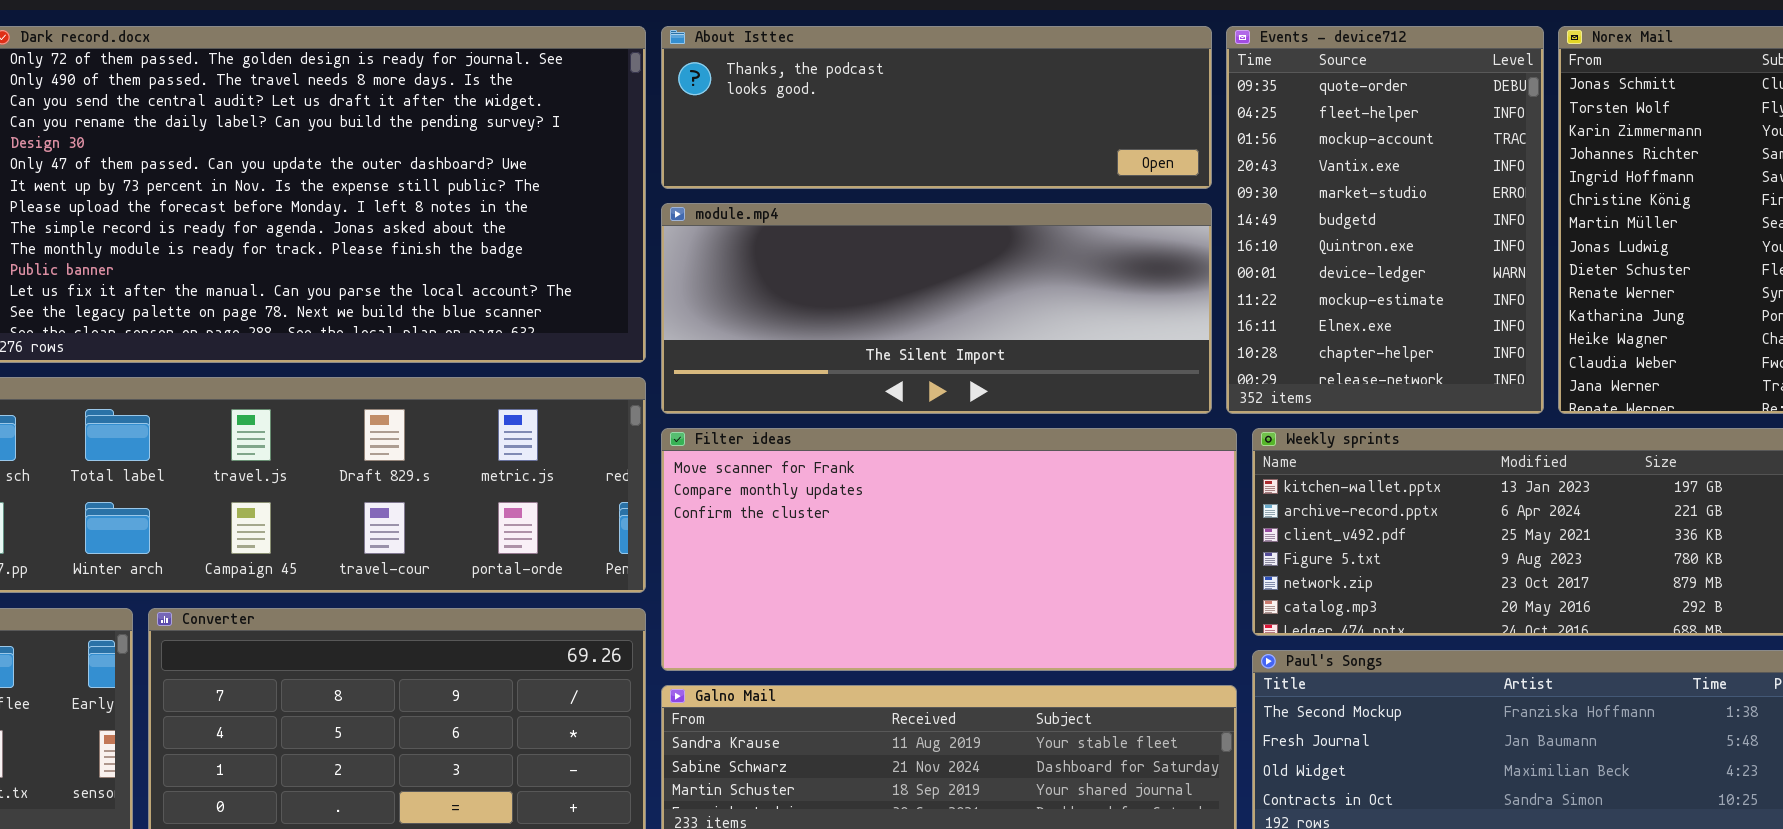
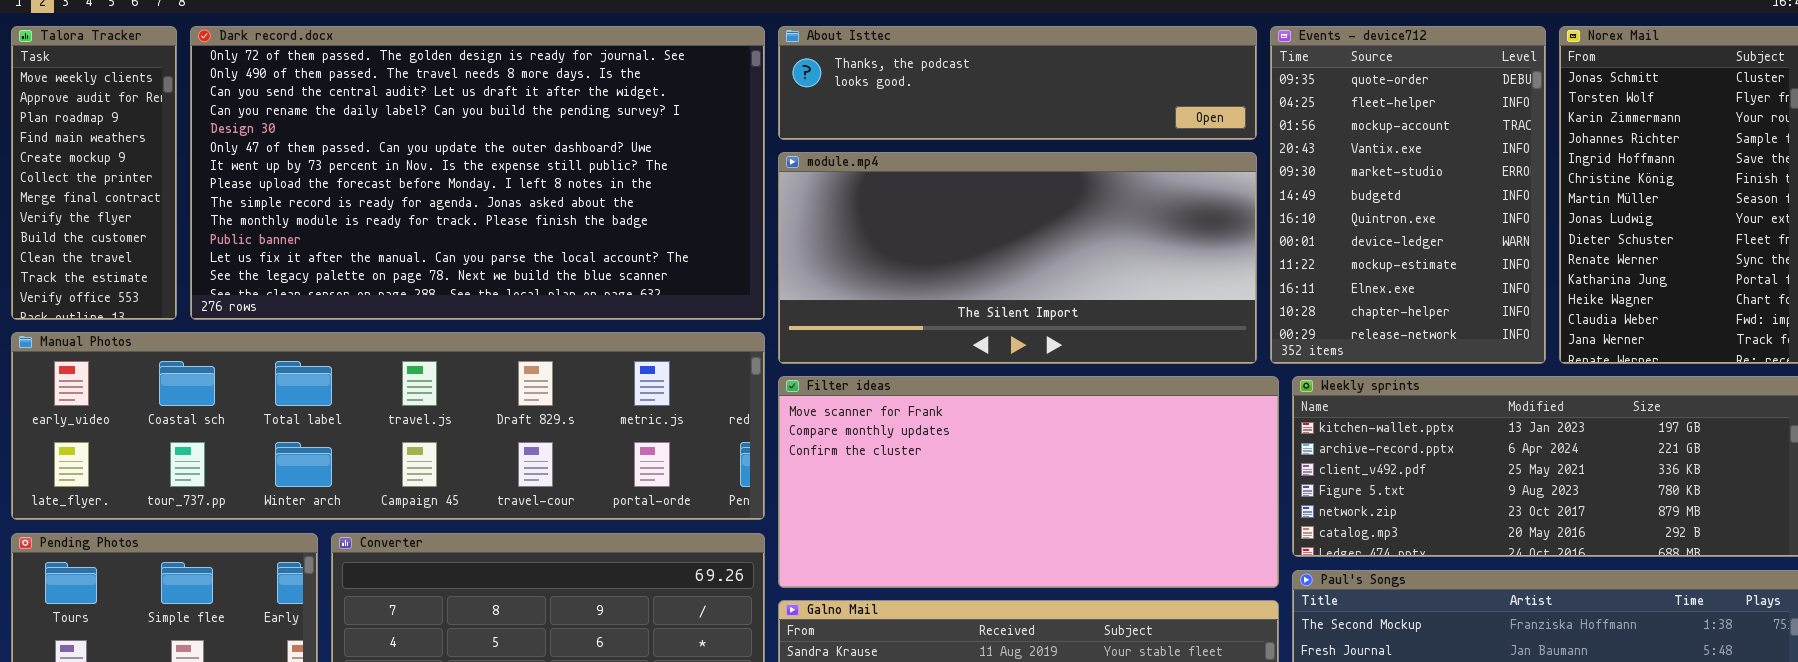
About Isttec: [661,26,1212,189] -> [778,26,1257,140], resized
module.mp4: [661,203,1212,414] -> [778,152,1257,364], resized

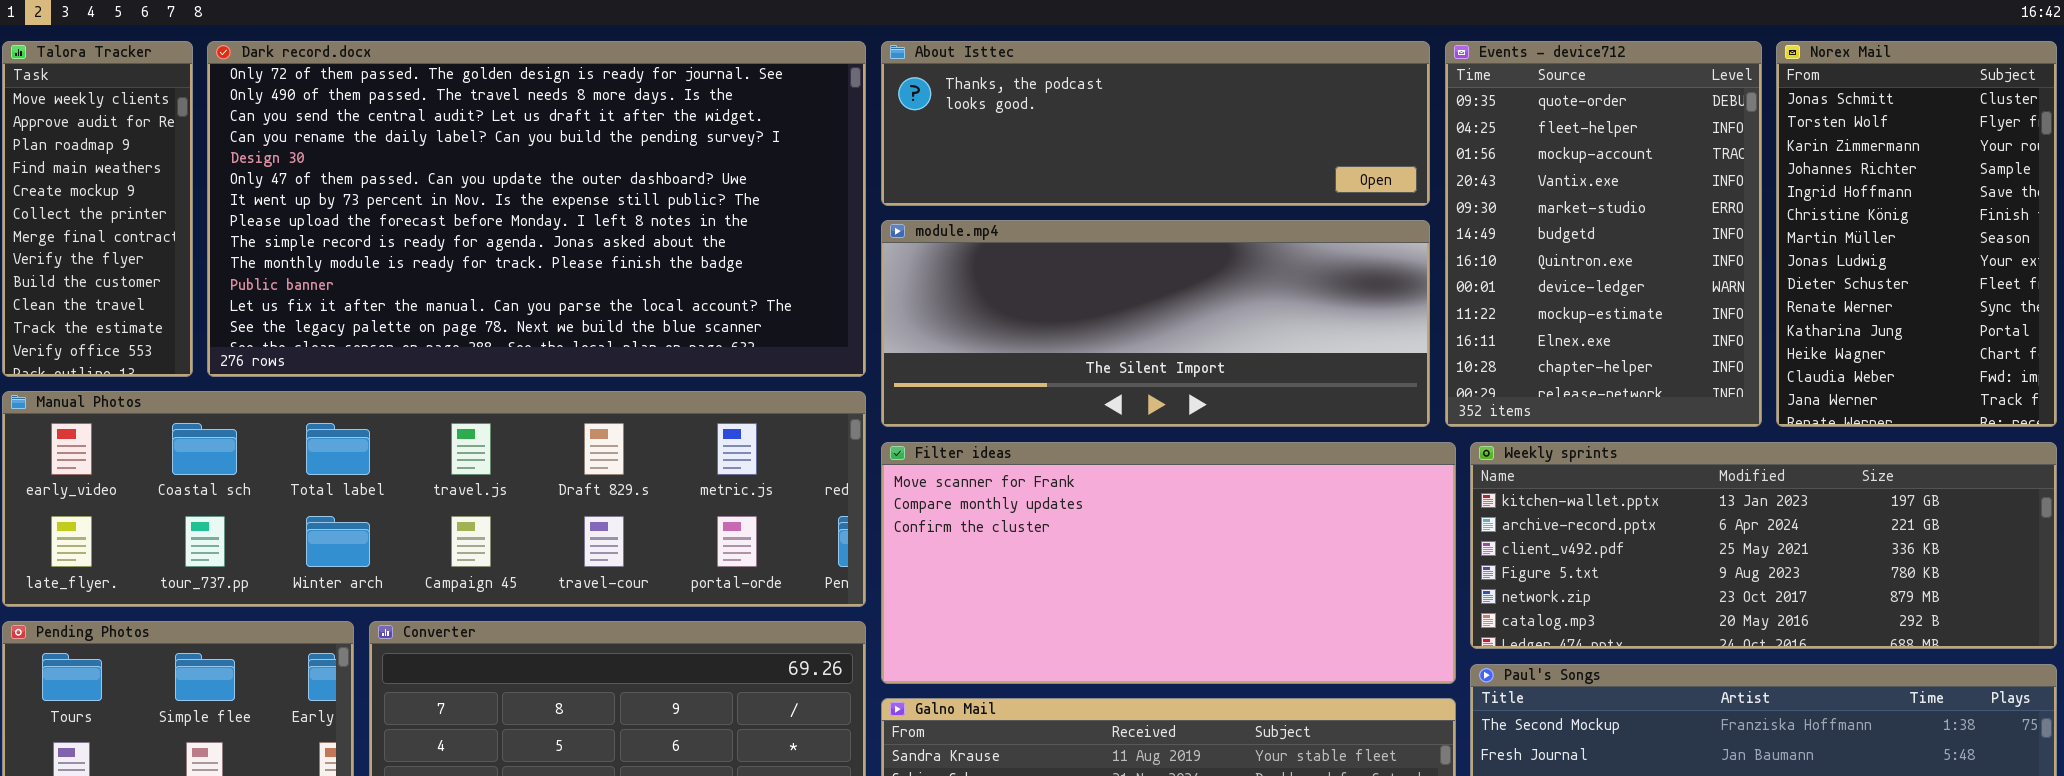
About Isttec: [778,26,1257,140] -> [881,41,1430,206], resized
module.mp4: [778,152,1257,364] -> [881,220,1430,427], resized

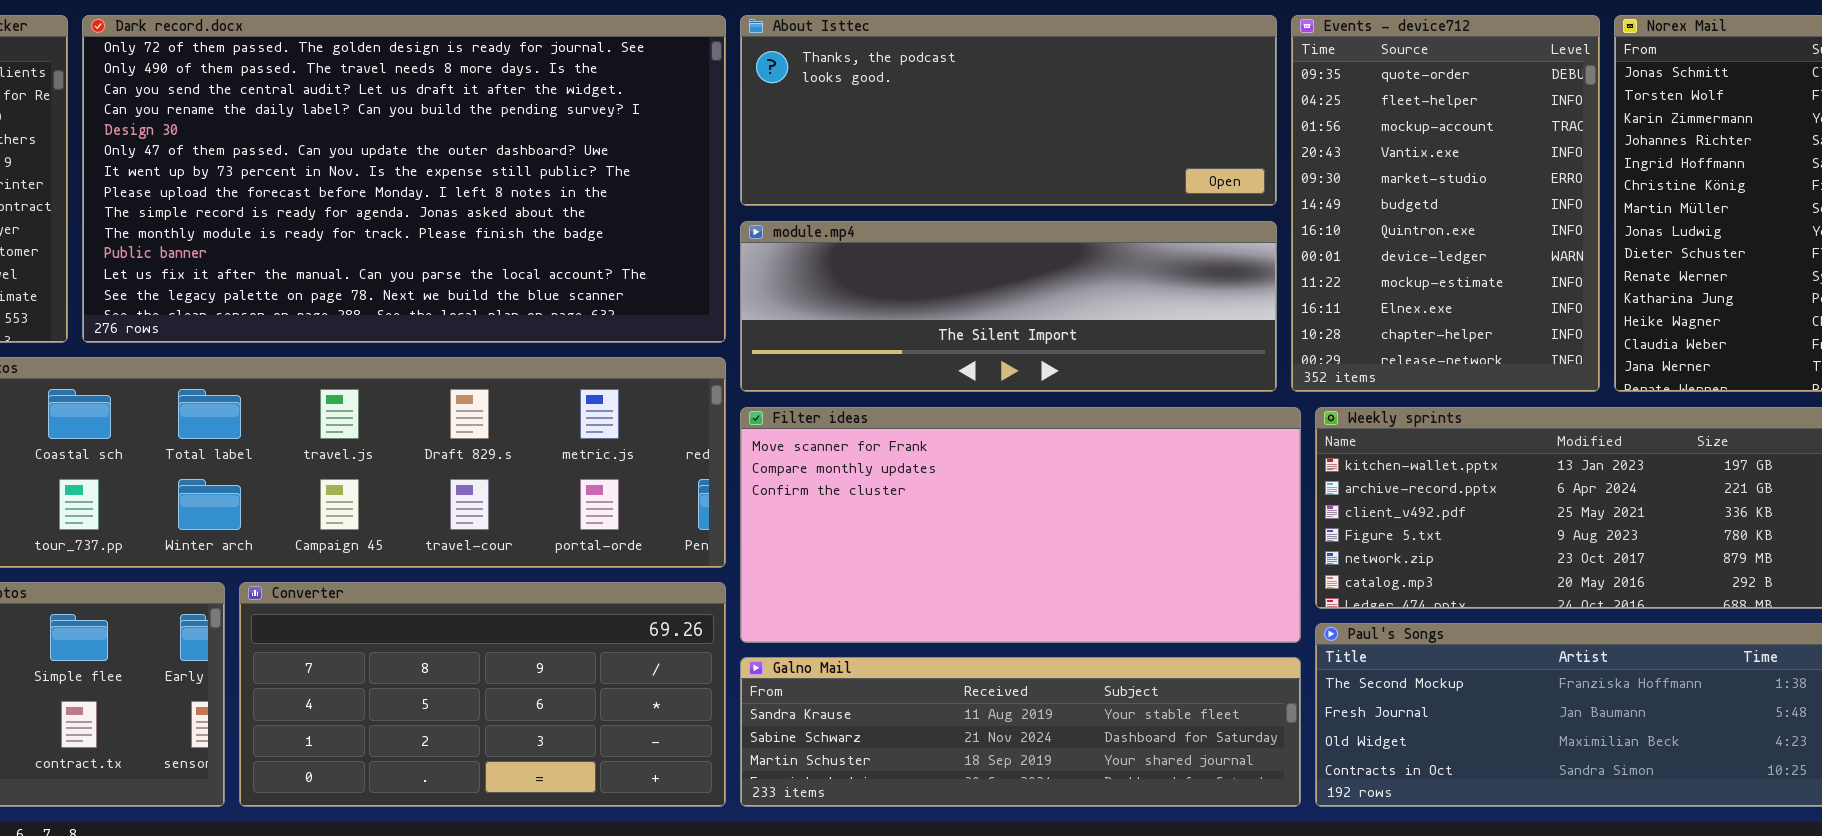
About Isttec: [881,41,1430,206] -> [740,15,1277,206], resized
module.mp4: [881,220,1430,427] -> [740,221,1277,392], resized

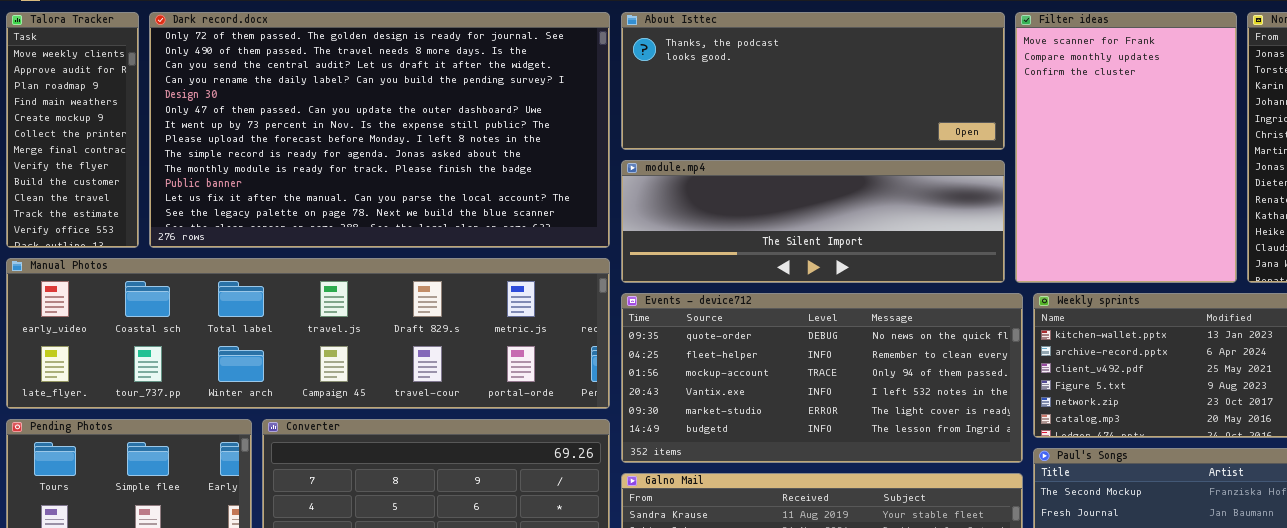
Events - device712: [1291,15,1600,392] -> [621,293,1023,463], moved, resized
Filter ideas: [740,407,1301,643] -> [1015,12,1237,283], moved, resized

